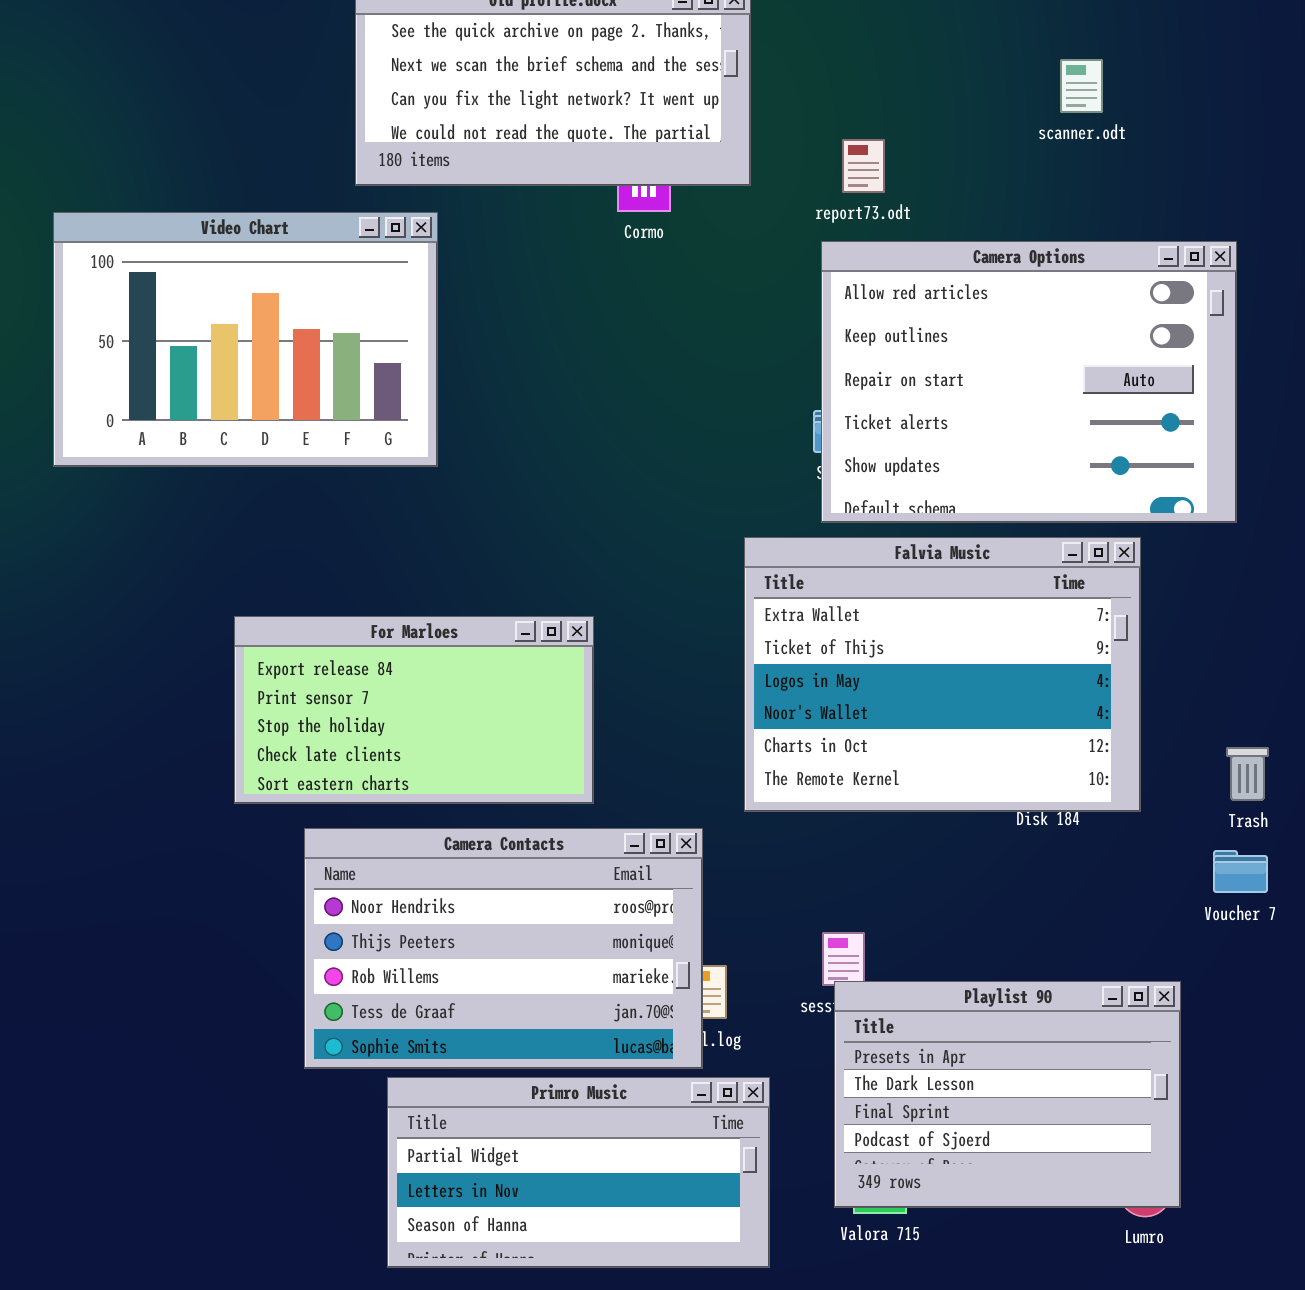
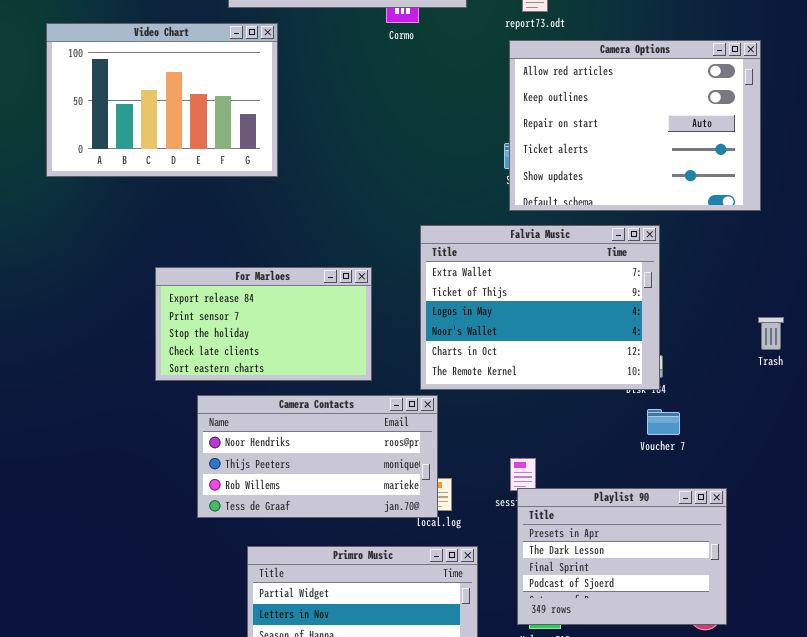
Falvia Music: [744,537,1141,812] -> [420,225,660,390], moved
Trash: [1226,747,1269,801] -> [758,317,784,350], moved
Camera Contacts: [304,828,703,1069] -> [197,395,438,518], resized
Voucher 7: [1213,850,1268,893] -> [647,409,680,435], moved

